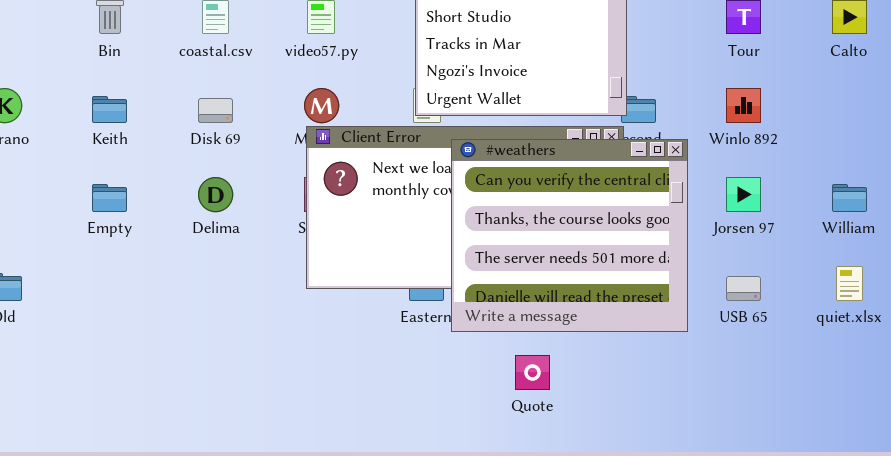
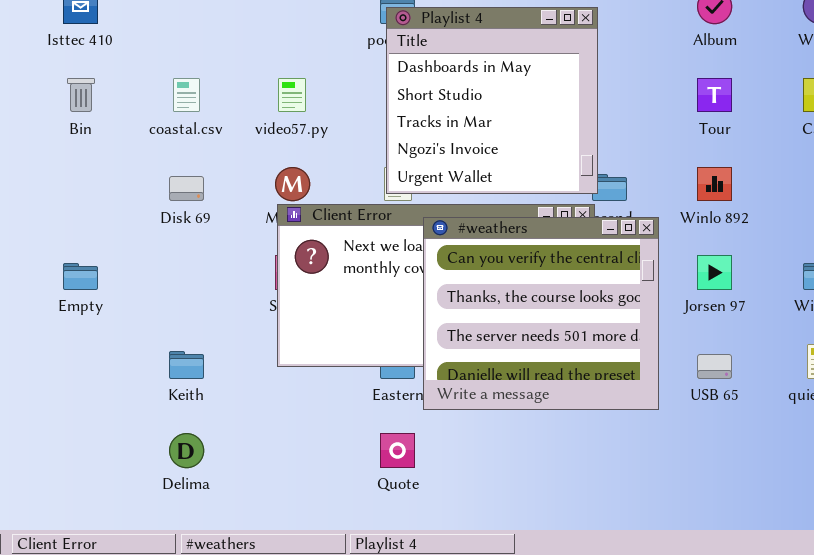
Keith: [92,96,127,123] -> [169,351,204,379], moved
Delima: [198,177,233,212] -> [169,433,204,468], moved
Quote: [515,355,550,390] -> [380,433,415,468], moved

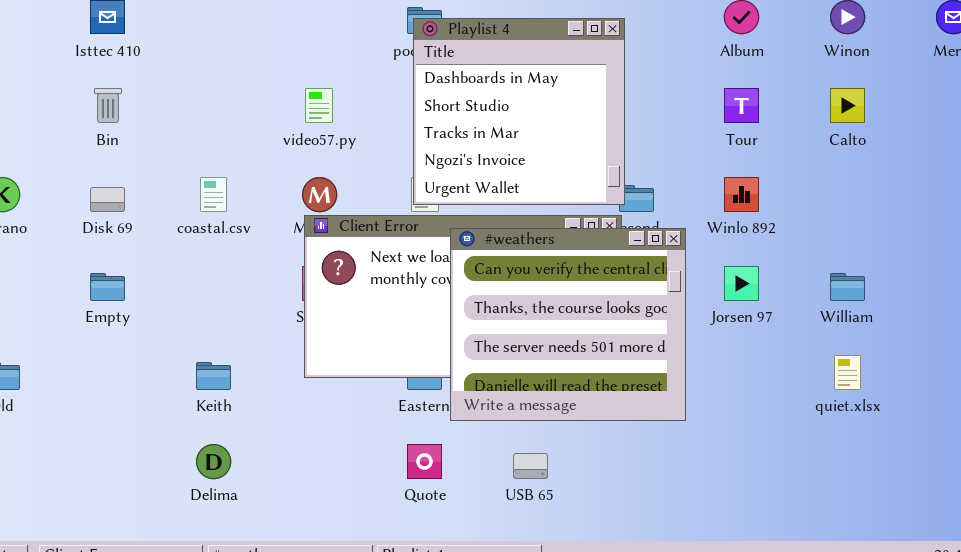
coastal.csv: [173,78,200,112] -> [200,177,227,212], moved
Disk 69: [169,176,204,201] -> [90,187,125,212], moved
USB 65: [697,354,732,379] -> [513,453,548,479], moved

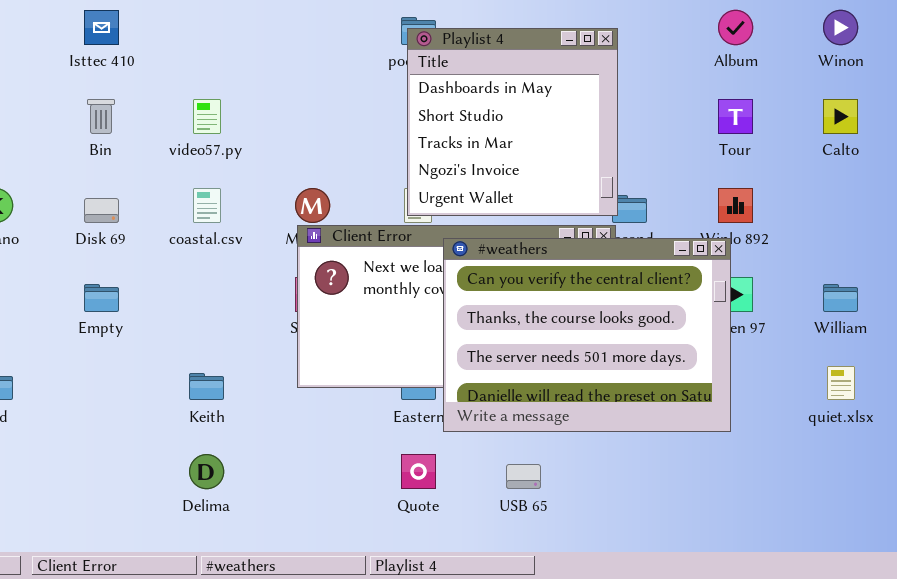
video57.py: [305,88,333,123] -> [193,99,221,134], moved
#weathers: [450,228,686,421] -> [443,238,731,432], resized

